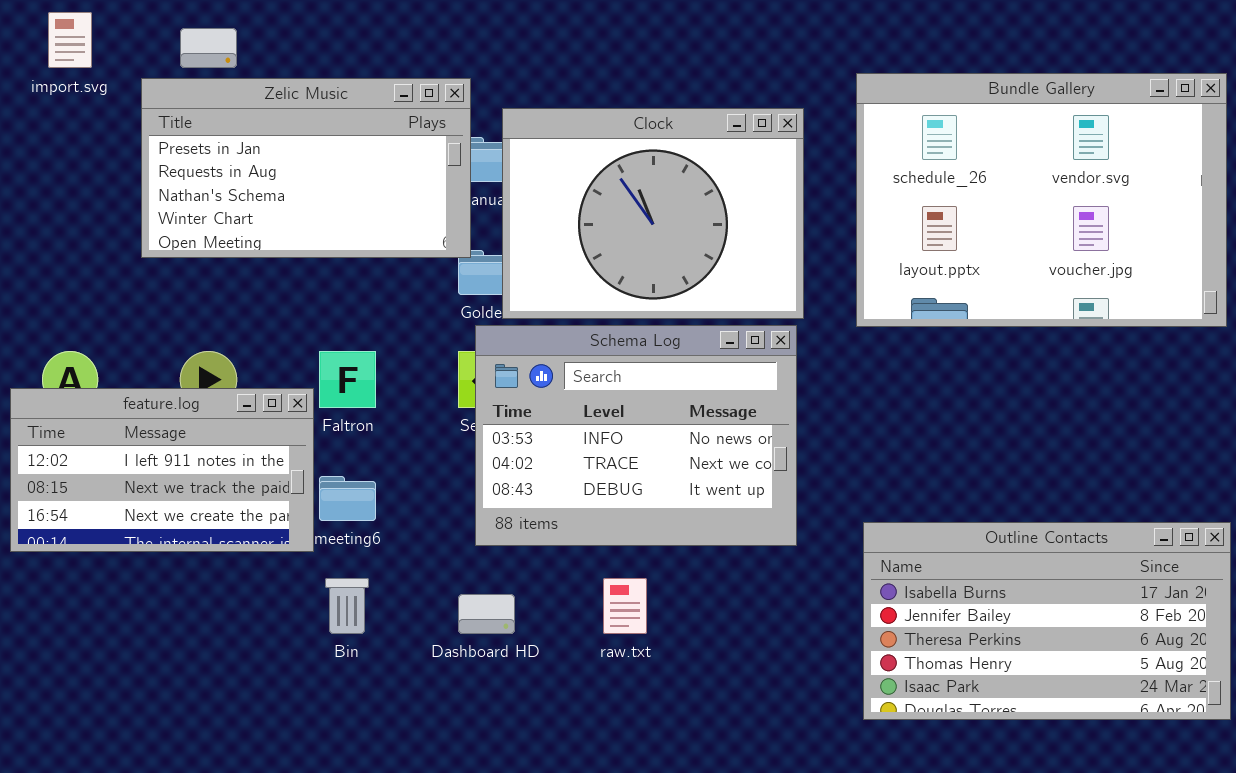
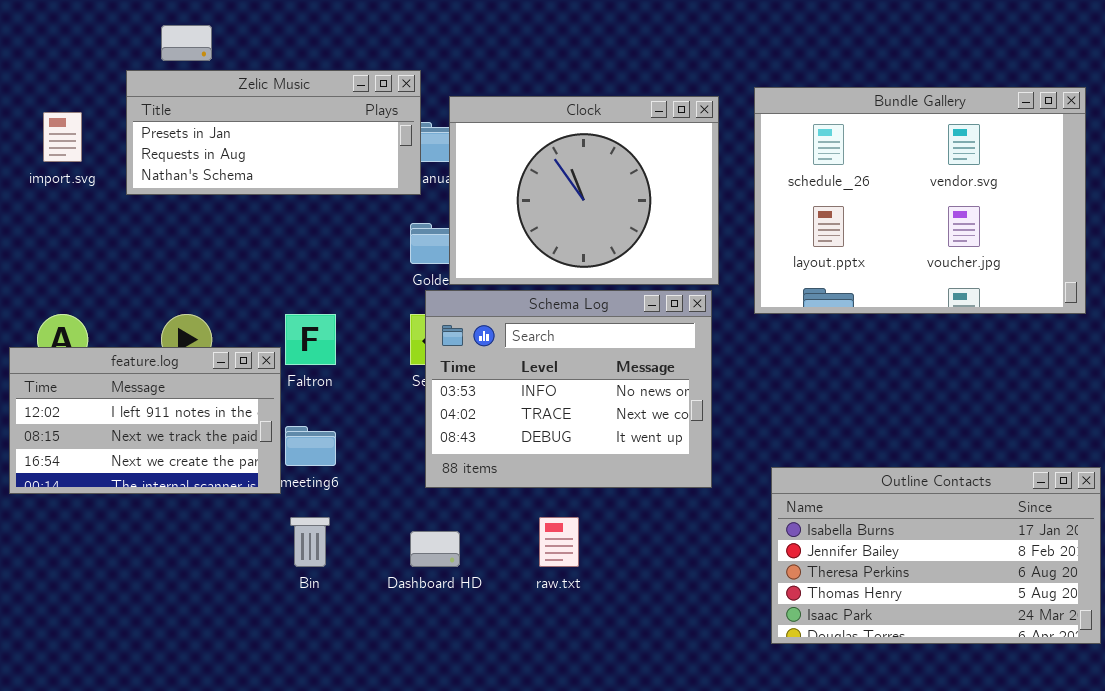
import.svg: [48,12,92,68] -> [43,112,82,162], moved
Bundle Gallery: [856,73,1227,327] -> [754,87,1086,314], moved
Zelic Music: [141,78,471,258] -> [126,70,421,195], resized

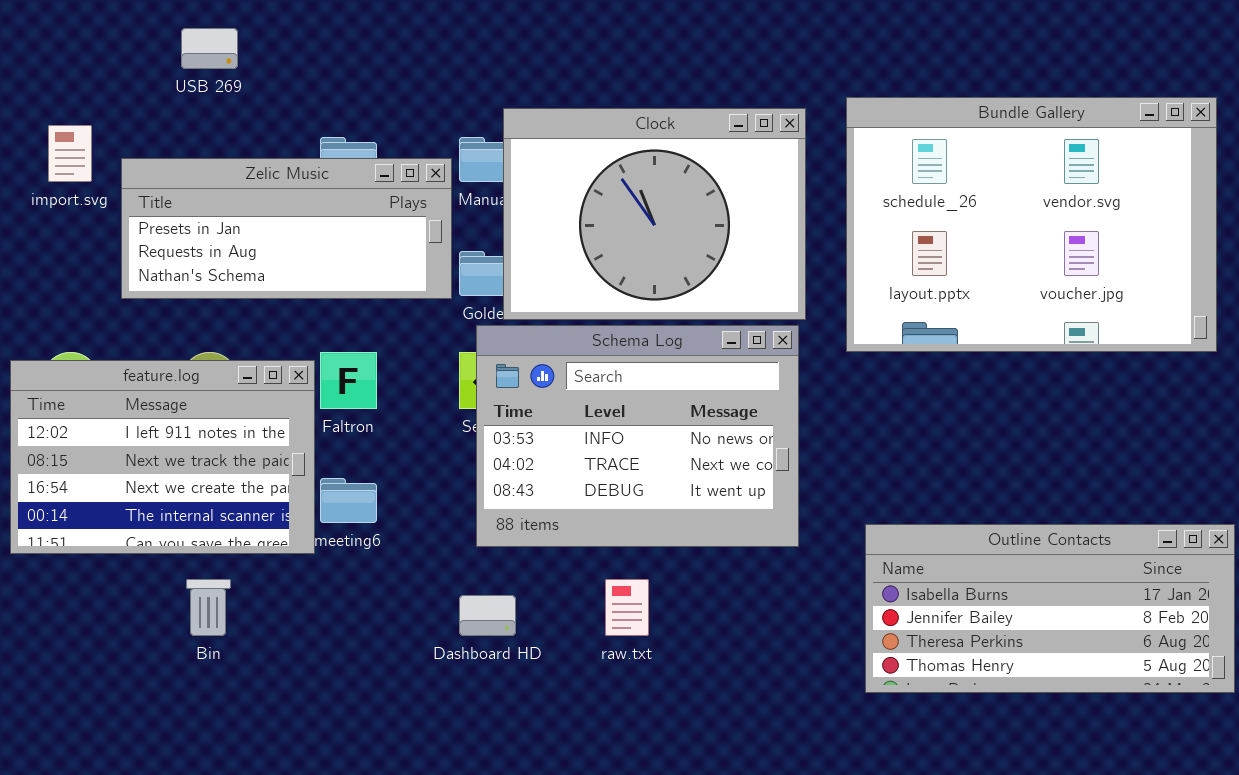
Zelic Music: [126,70,421,195] -> [121,158,452,299], moved
feature.log: [9,347,281,494] -> [10,360,315,554], resized
Outline Contacts: [771,467,1101,644] -> [865,524,1235,693], resized
Bin: [290,517,330,567] -> [186,579,231,636], moved

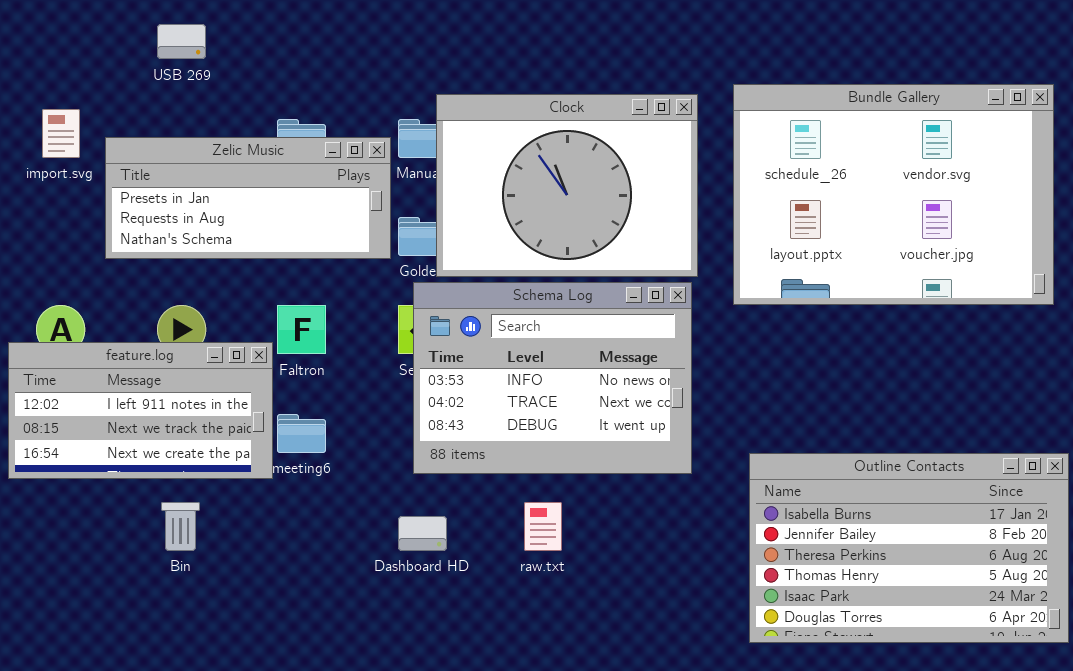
feature.log: [10,360,315,554] -> [8,342,273,479], resized
Outline Contacts: [865,524,1235,693] -> [749,453,1069,643], resized

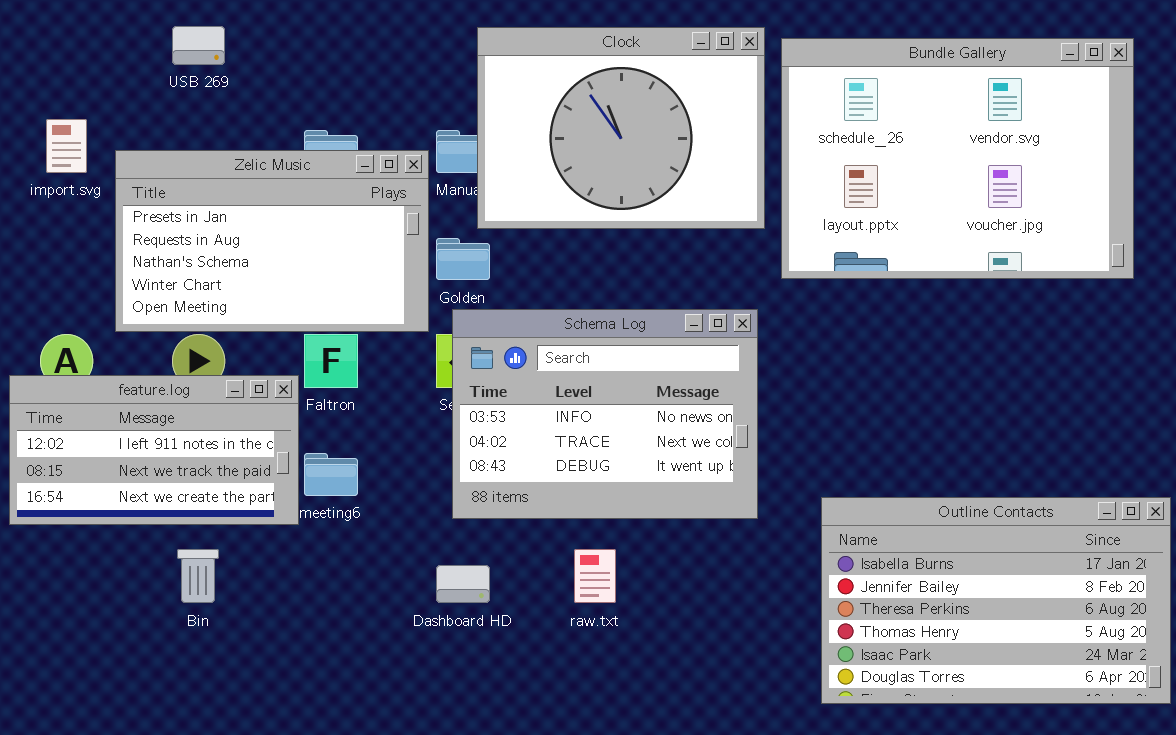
Bundle Gallery: [733,84,1054,305] -> [781,38,1134,279], moved
Clock: [436,94,698,277] -> [477,27,765,229], moved
Zelic Music: [105,137,391,259] -> [115,150,429,332], resized

